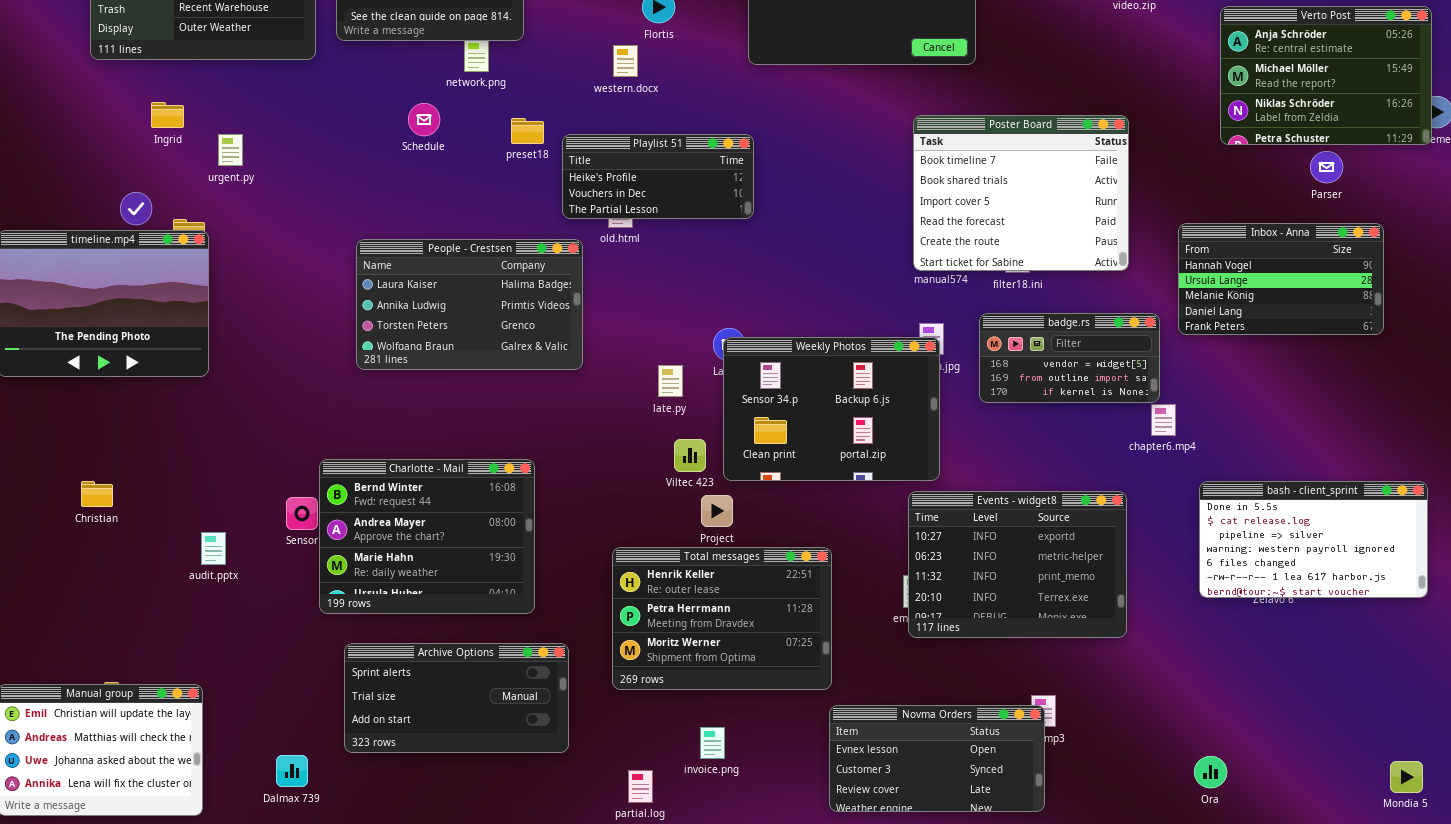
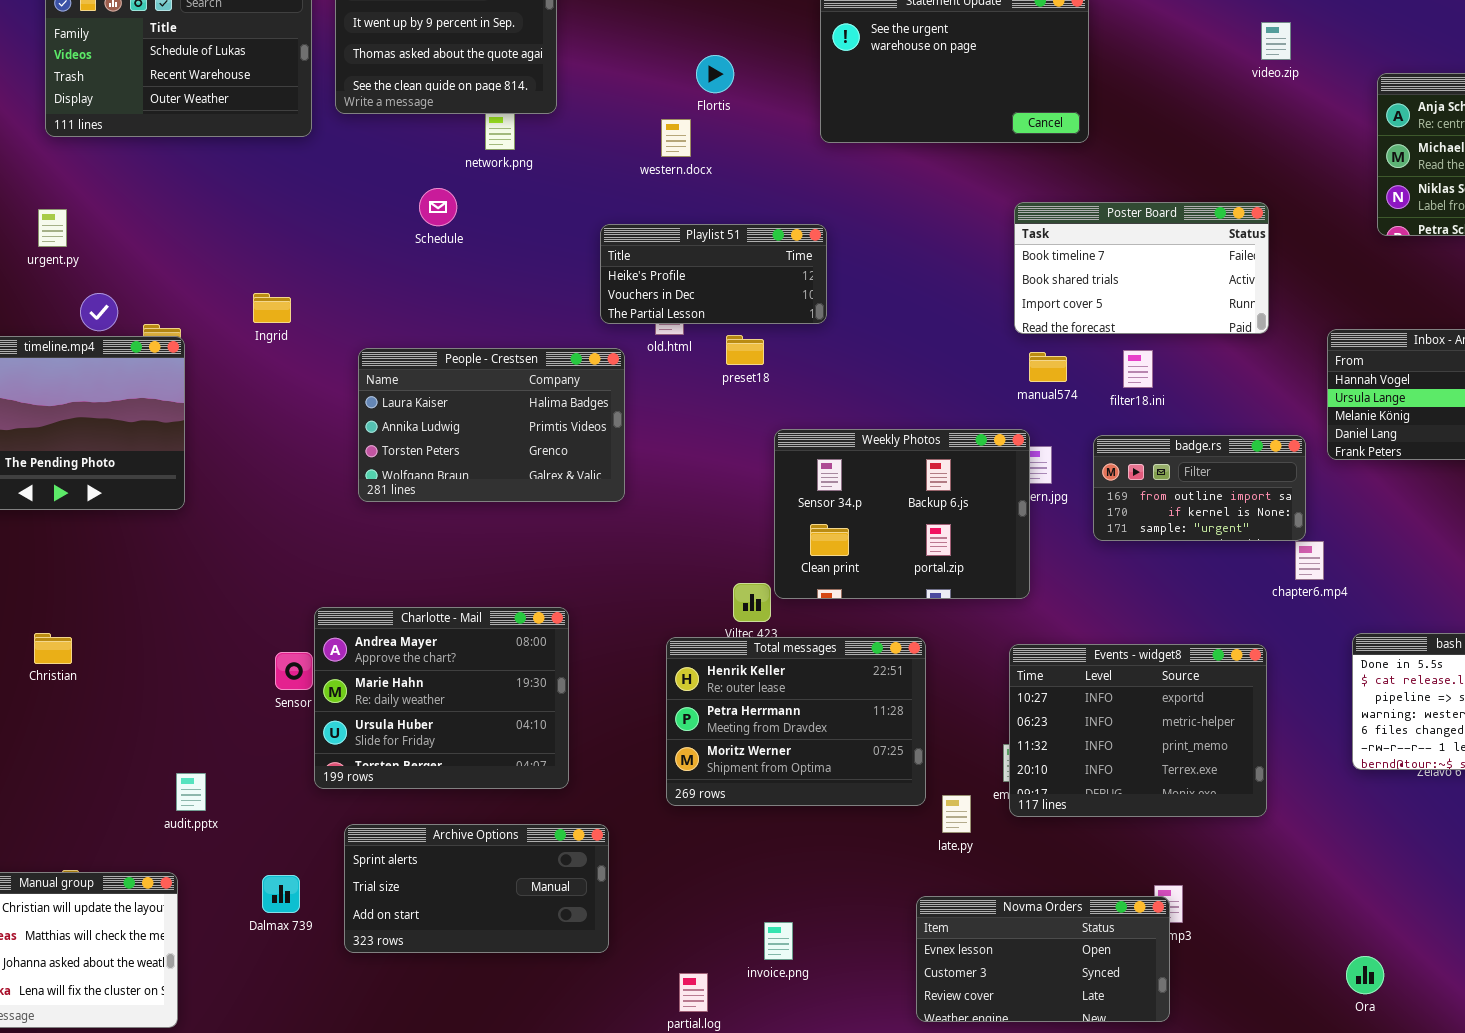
Ingrid: [151,102,184,128] -> [253,293,291,323], moved
Poster Board: [913,115,1129,271] -> [1014,202,1269,334], resized
preset18: [511,118,544,144] -> [726,335,764,365], moved
urgent.py: [218,134,243,166] -> [38,209,67,247], moved
badge.rs: [979,313,1160,403] -> [1093,435,1306,541], scrolled down 1 row
Weekly Photos: [723,337,940,481] -> [774,429,1030,599], moved
late.py: [658,365,683,397] -> [942,795,971,833], moved
Charlotte - Mail: [319,459,535,614] -> [314,607,569,789], scrolled down 1 row
audit.pptx: [201,532,226,565] -> [176,773,206,811], moved
Total messages: [612,547,832,690] -> [666,637,926,806], moved
Dalmax 739: [276,755,308,787] -> [262,875,300,913], moved

